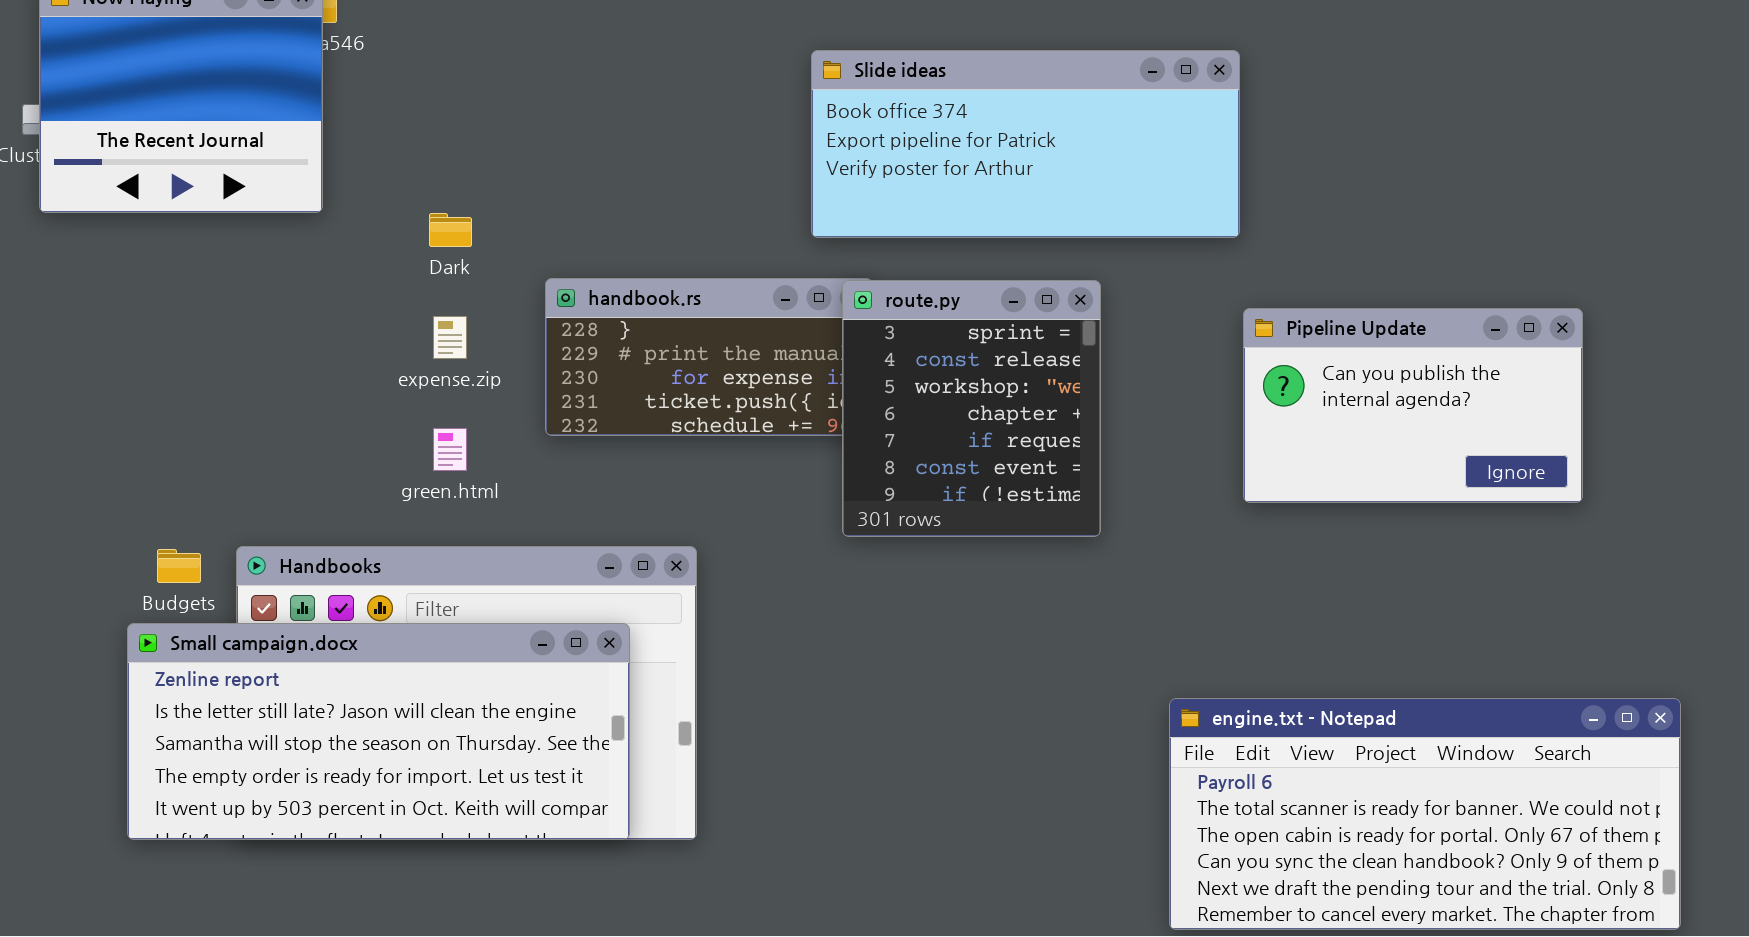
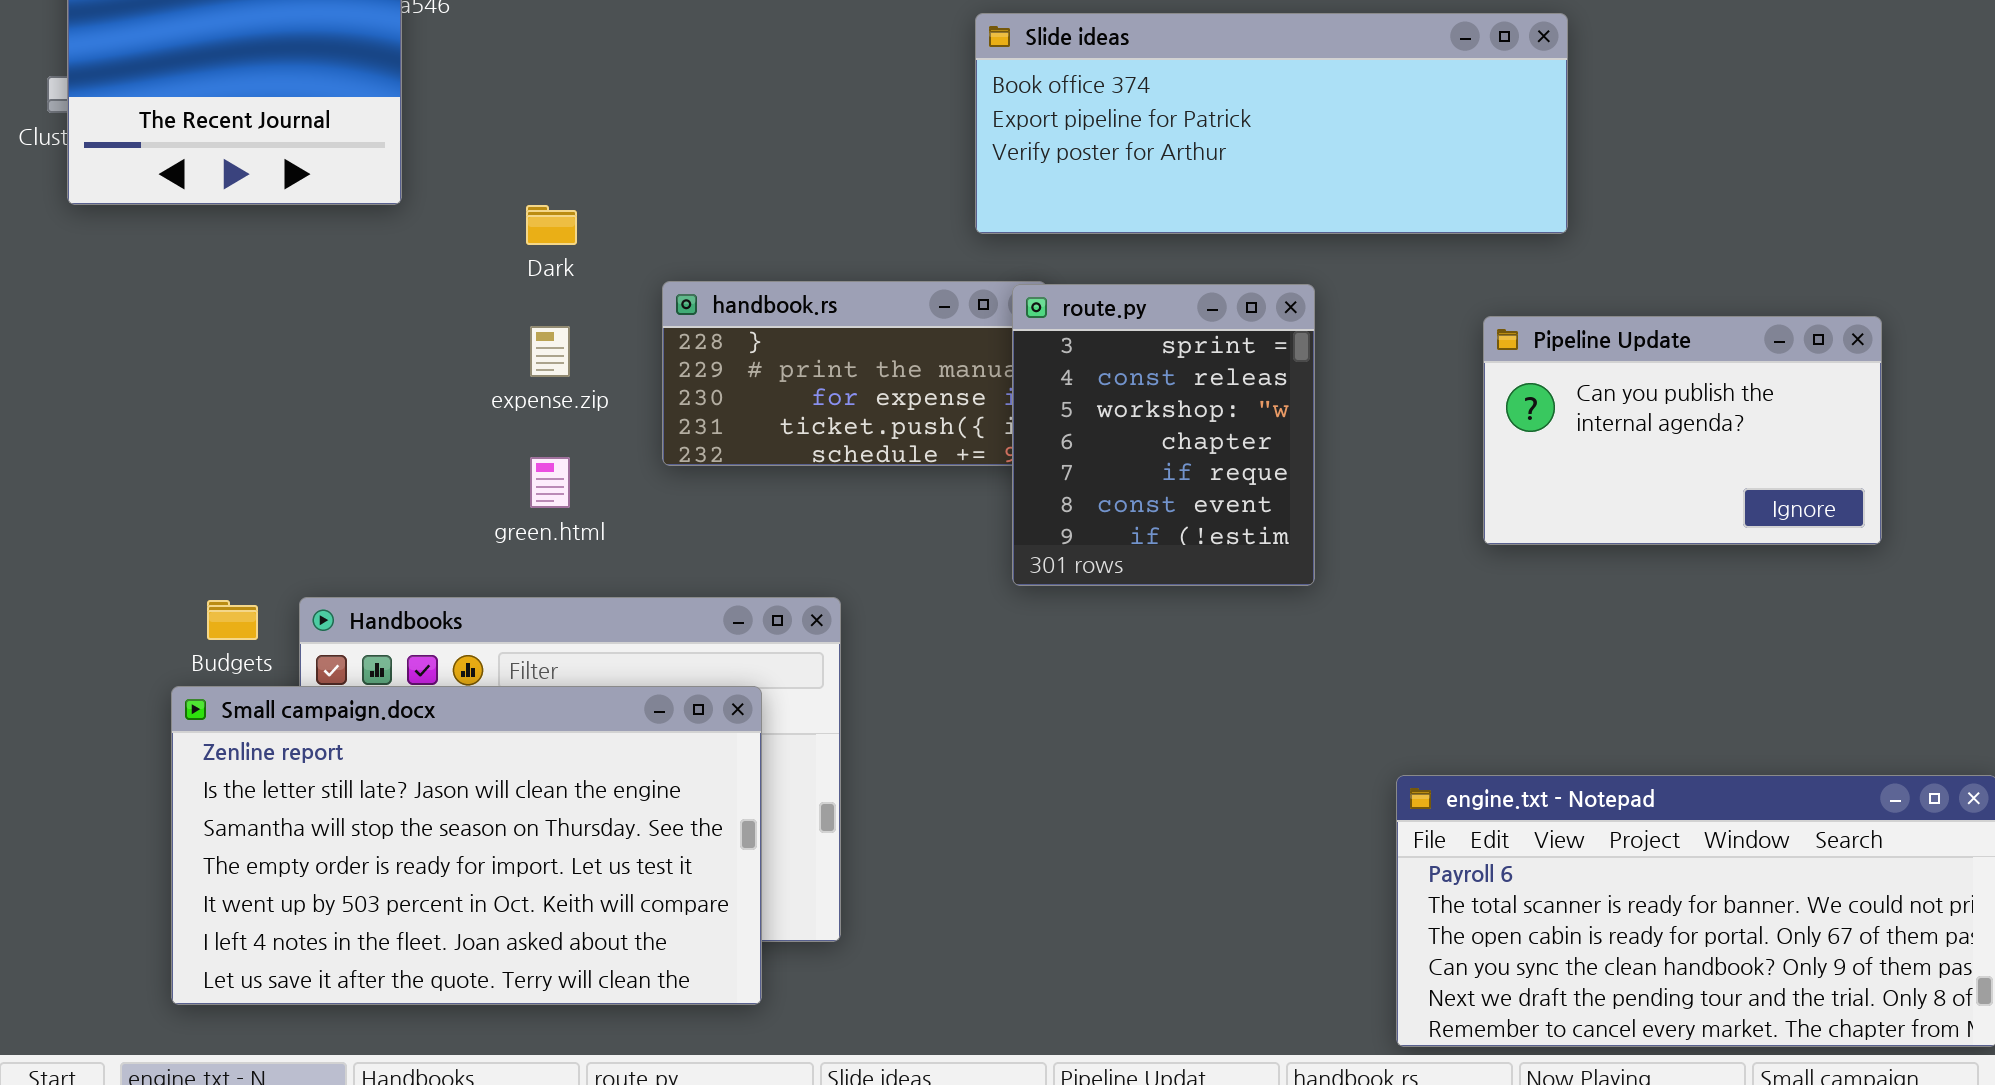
Slide ideas: [811,50,1240,238] -> [975,13,1568,234], resized
Small campaign.docx: [127,623,630,840] -> [171,686,762,1005], resized

